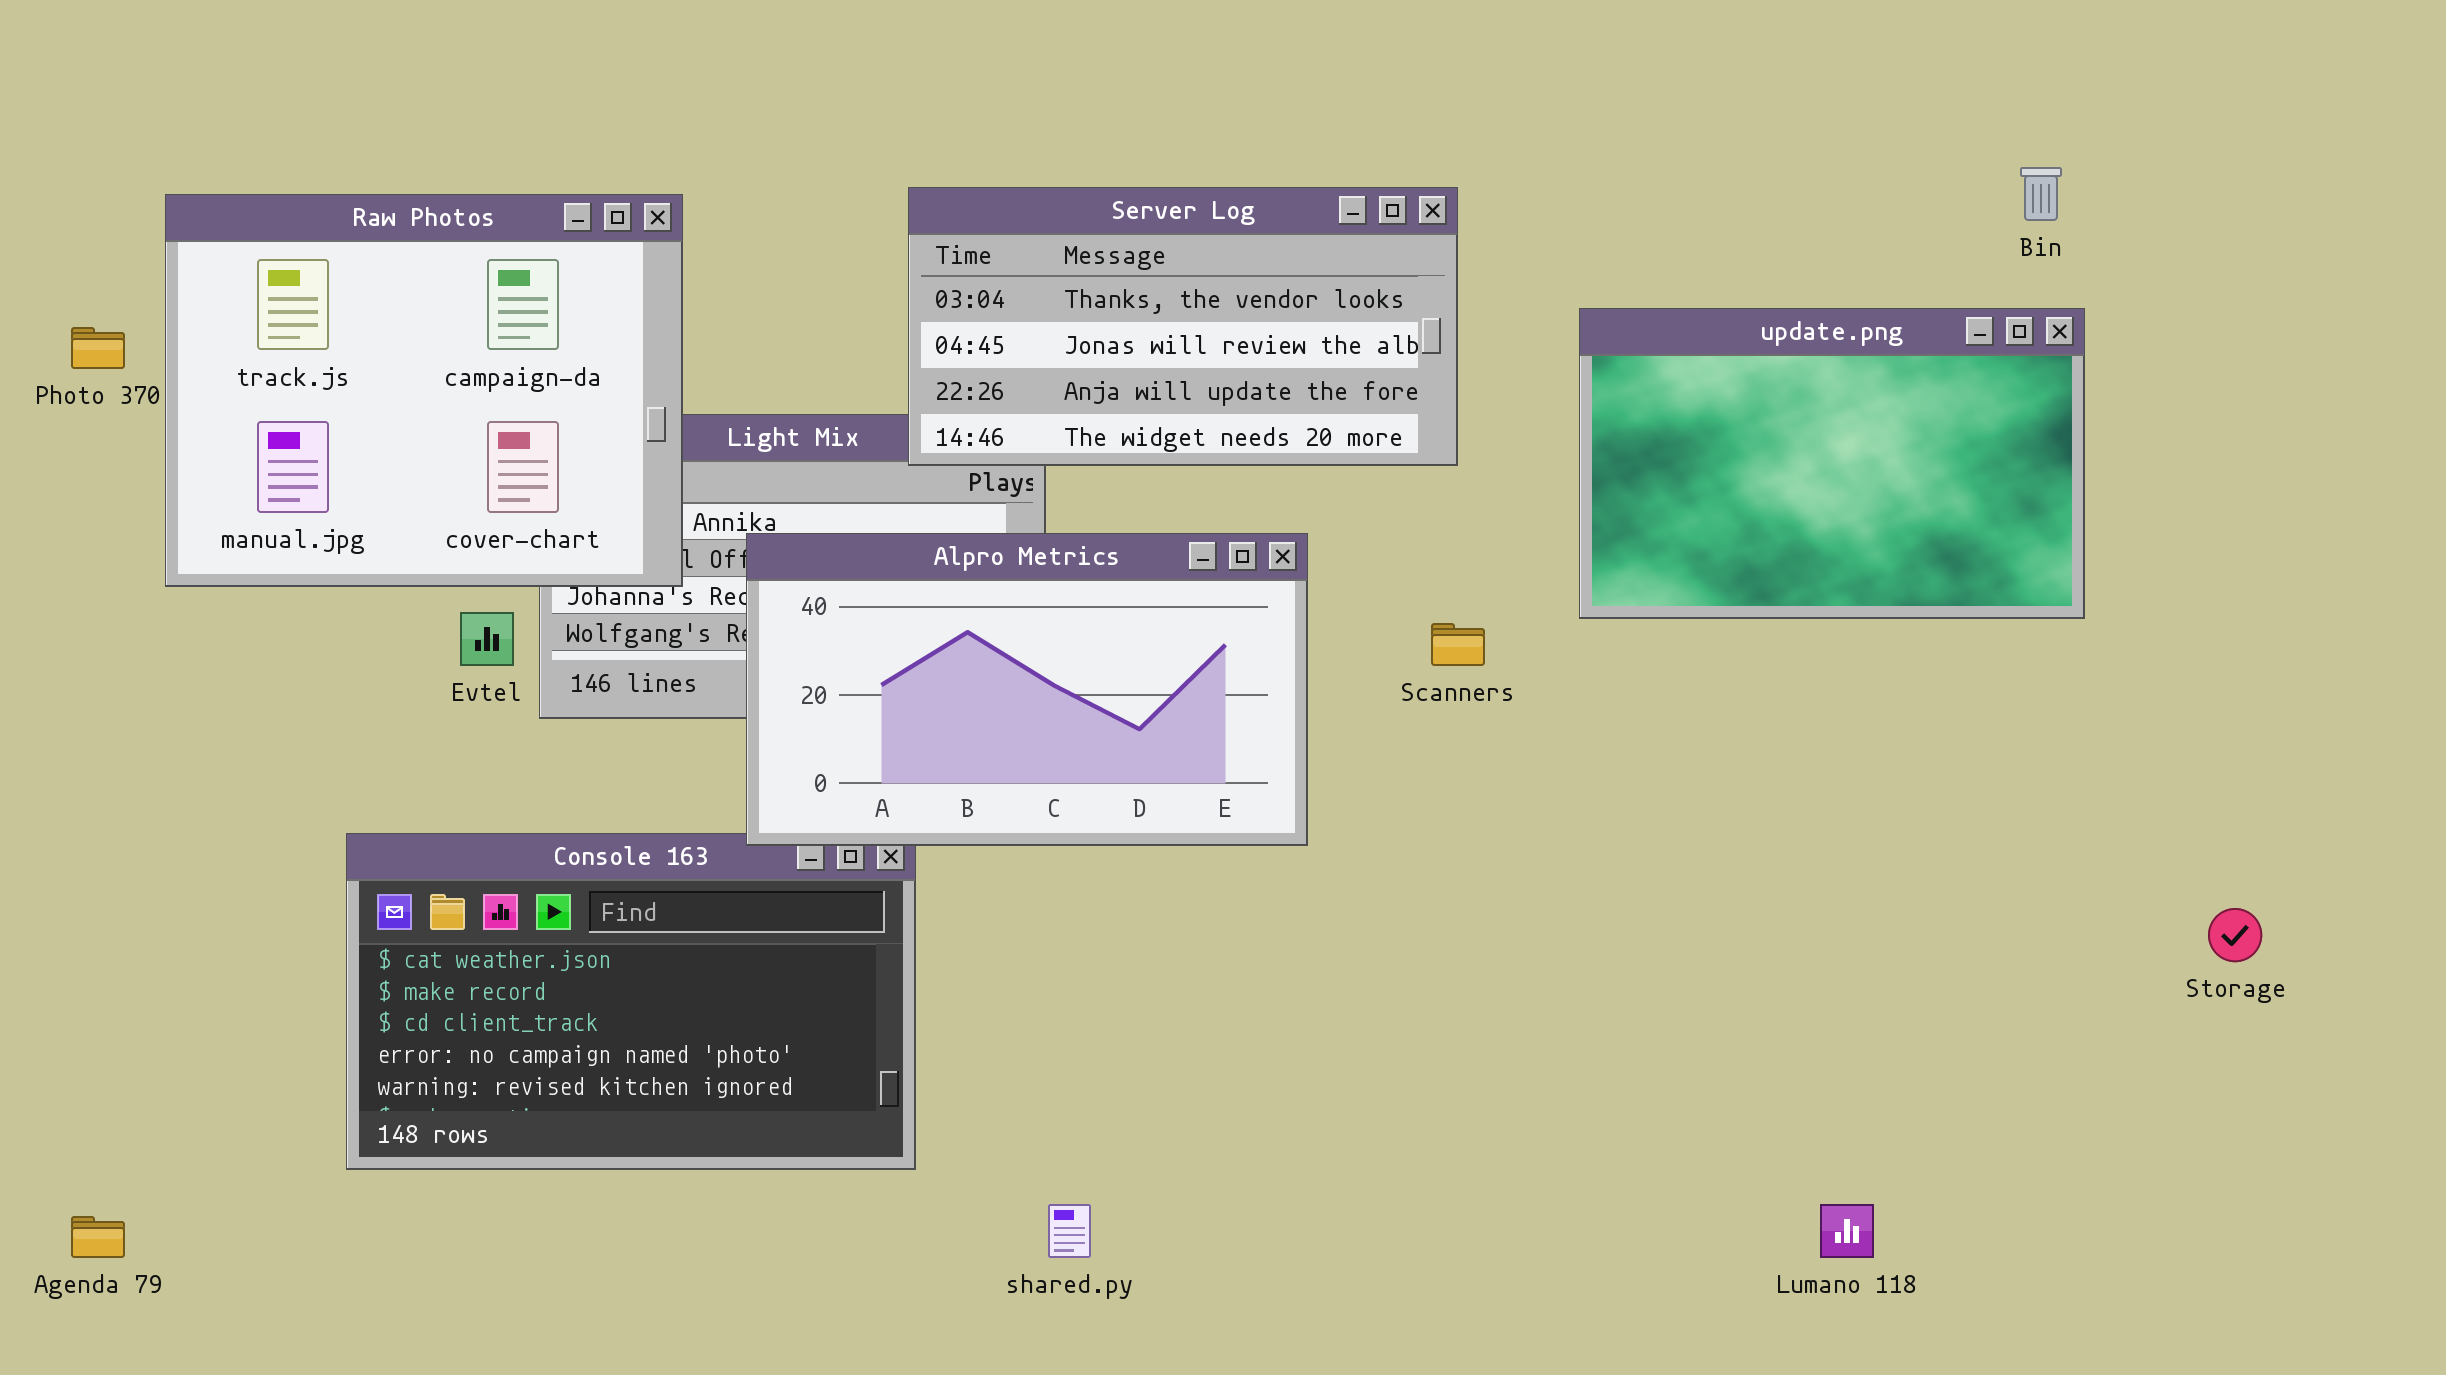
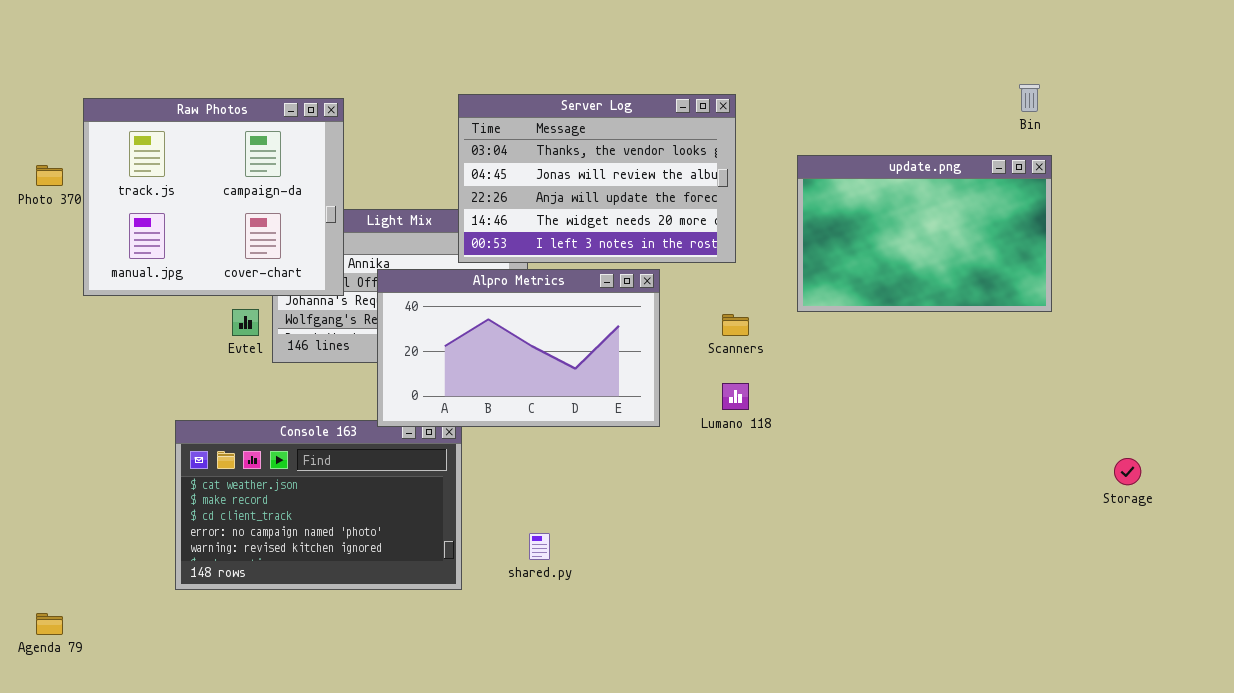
Server Log: [908,187,1458,466] -> [458,94,736,263], resized
shared.py: [1048,1204,1091,1258] -> [529,533,550,560], moved
Lumano 118: [1820,1204,1874,1258] -> [722,383,749,410], moved

